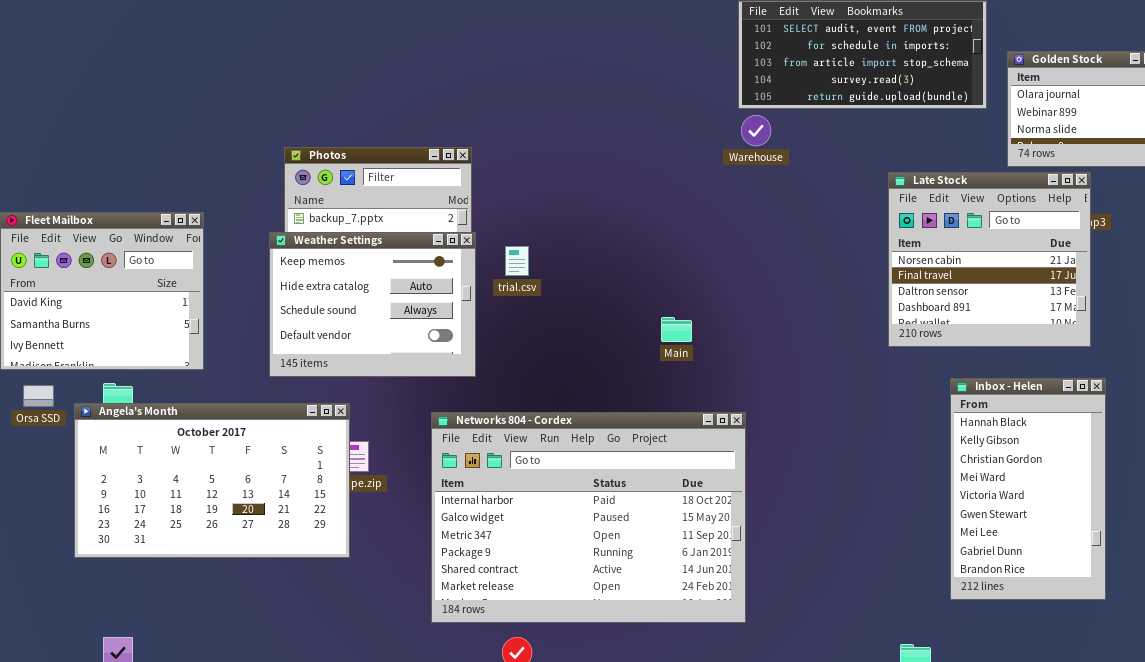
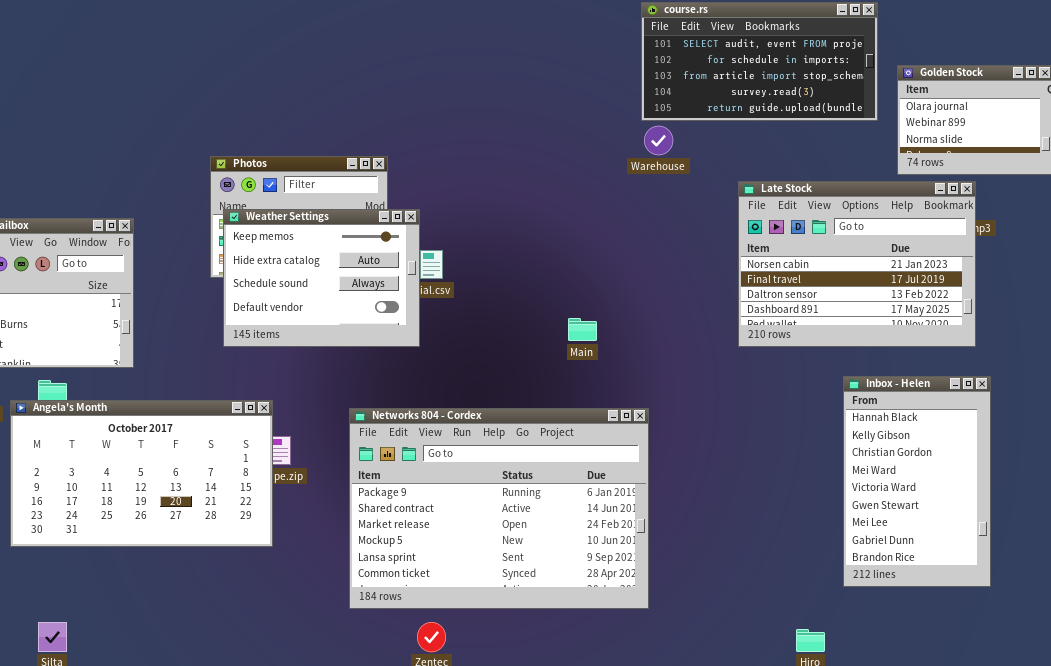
Late Stock: [888,172,1091,347] -> [738,181,976,347], resized
Weather Settings: [269,232,476,377] -> [223,209,420,347], moved
Networks 804 - Cordex: [431,412,746,623] -> [349,408,649,609], scrolled down 3 rows

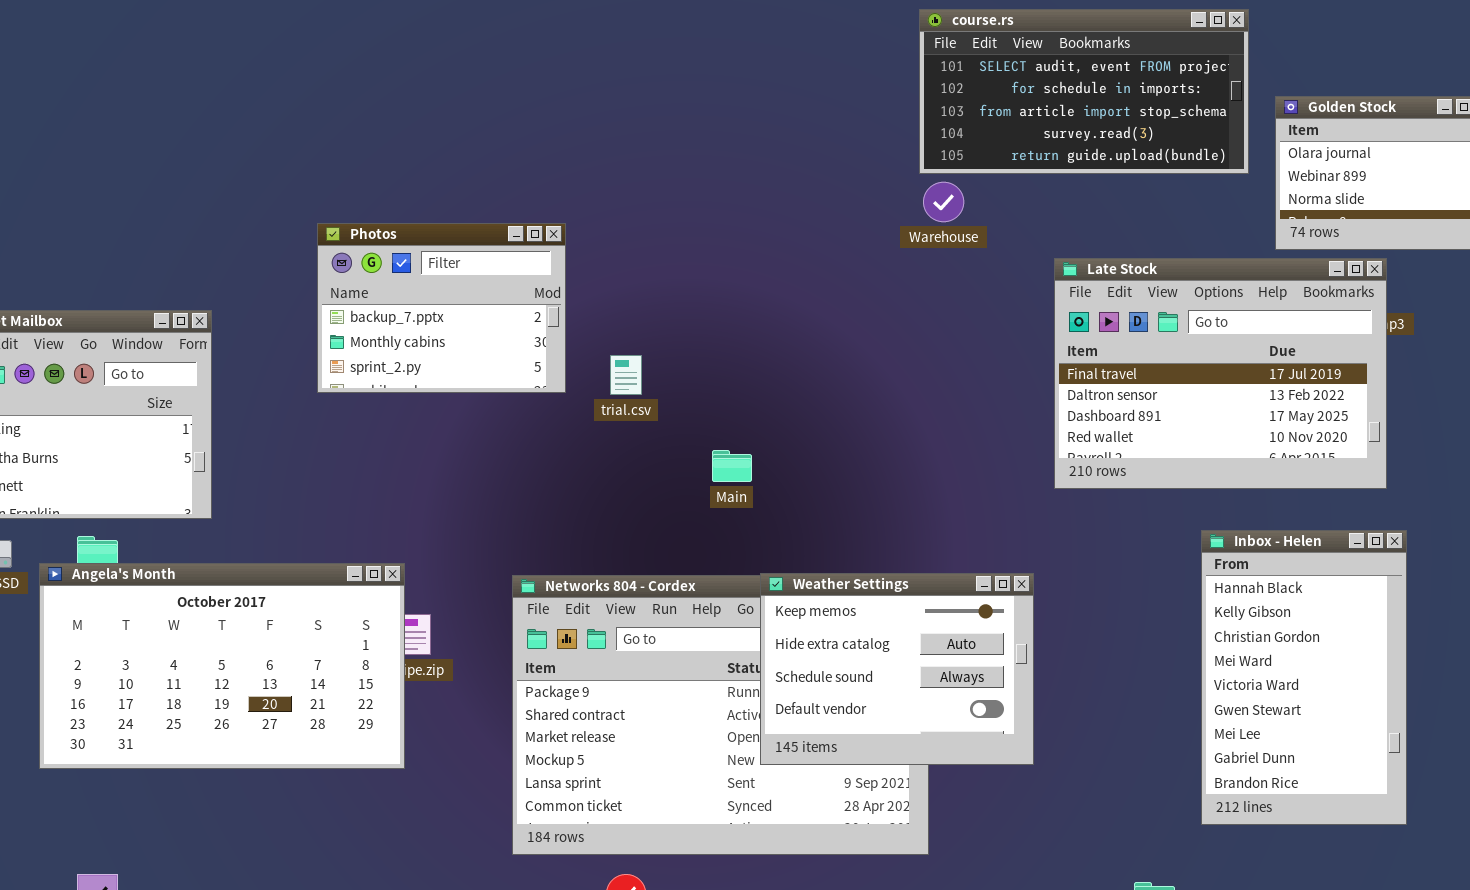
Late Stock: [738,181,976,347] -> [1054,258,1387,489], scrolled down 1 row
Weather Settings: [223,209,420,347] -> [760,573,1034,765], moved
Main: [568,318,597,341] -> [712,450,752,482], moved

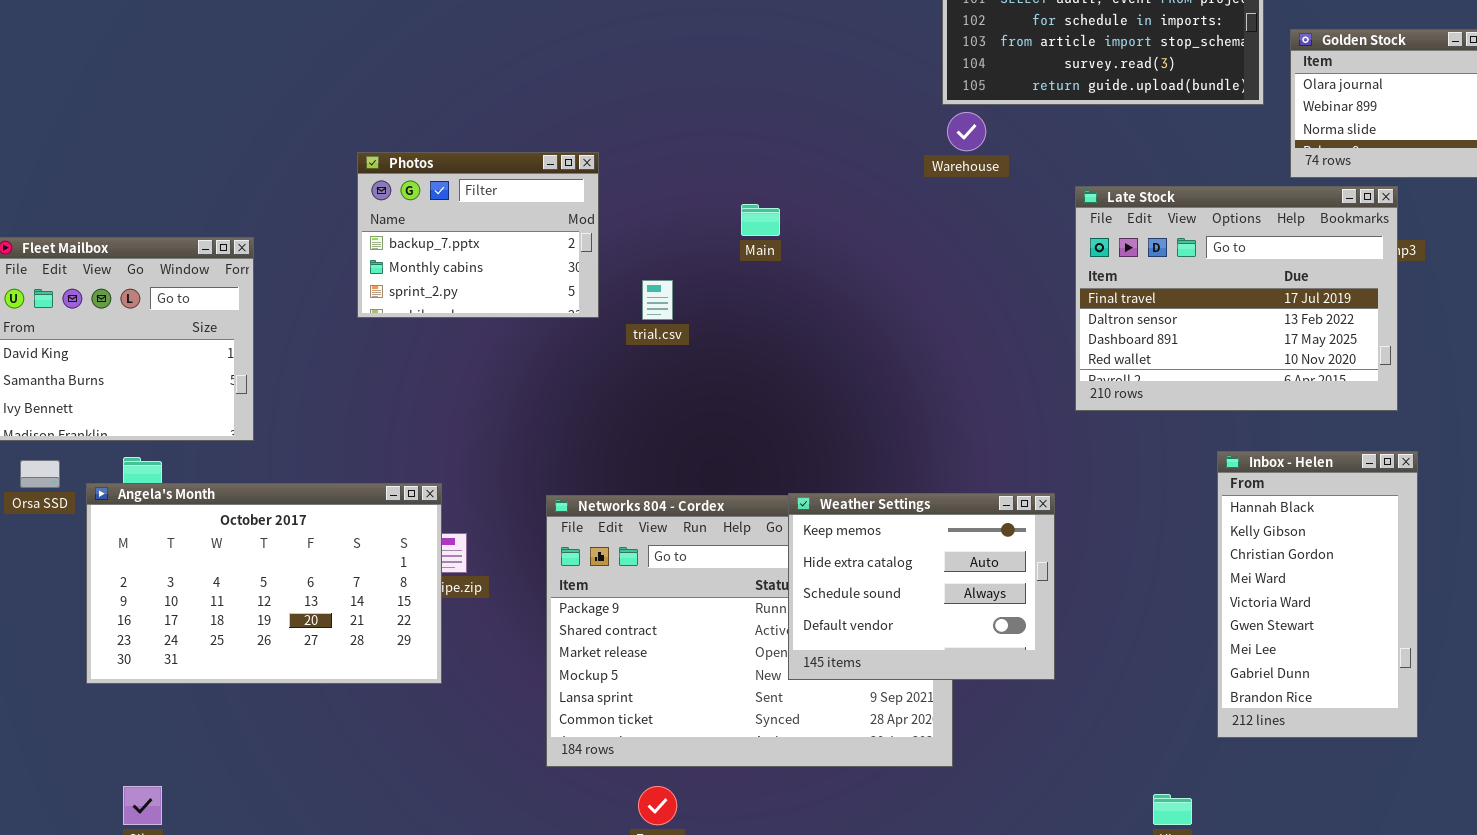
Main: [712,450,752,482] -> [741,204,780,236], moved

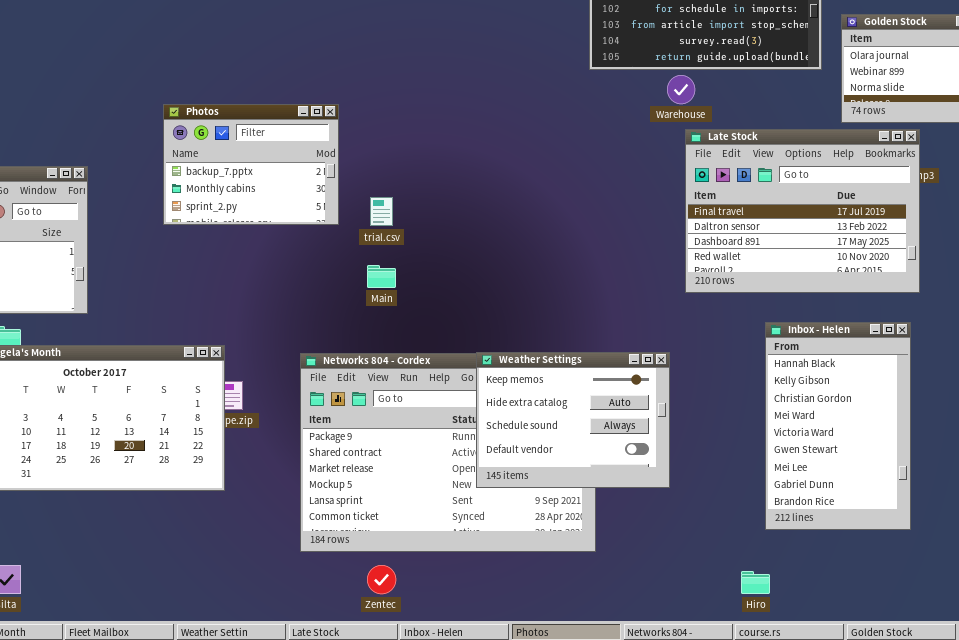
Warehouse: [947,112,986,151] -> [667,75,695,104], moved
Main: [741,204,780,236] -> [367,265,396,288], moved
Inbox - Helen: [1217,451,1418,738] -> [765,322,911,530], moved

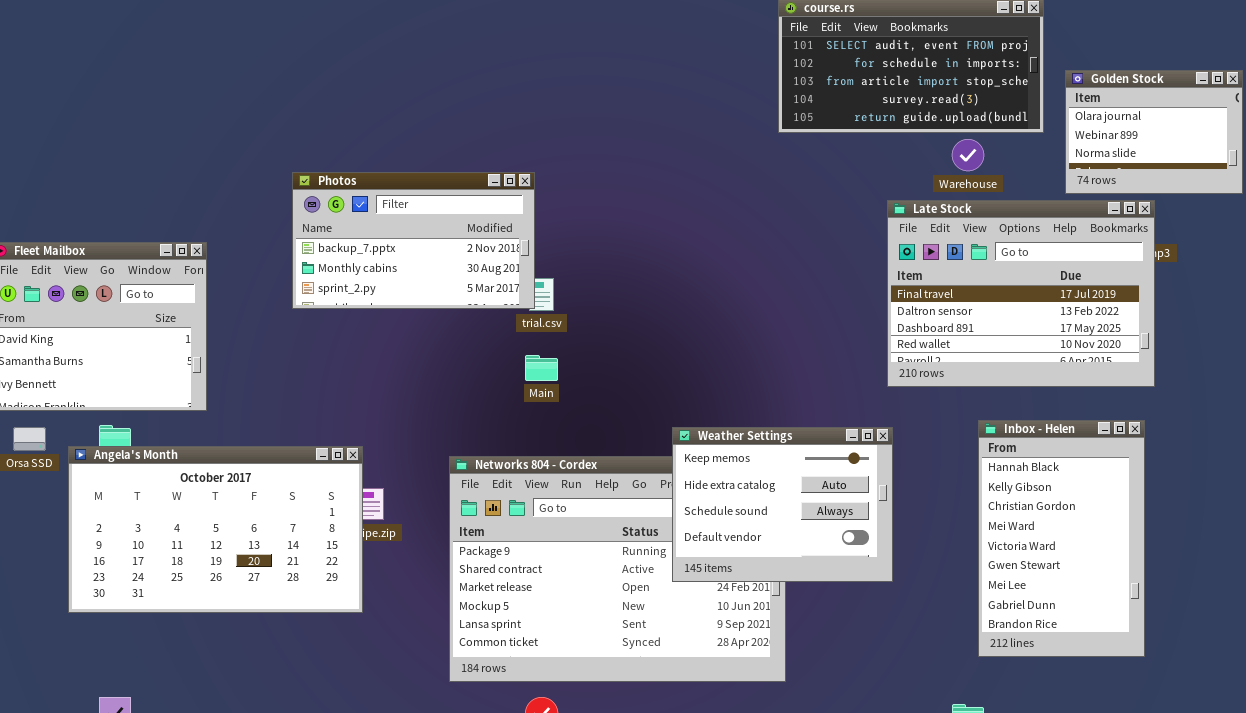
Warehouse: [667,75,695,104] -> [952,139,984,171], moved
Photos: [163,104,339,225] -> [292,172,535,309], resized
Weather Settings: [476,352,670,488] -> [672,427,893,582], moved

